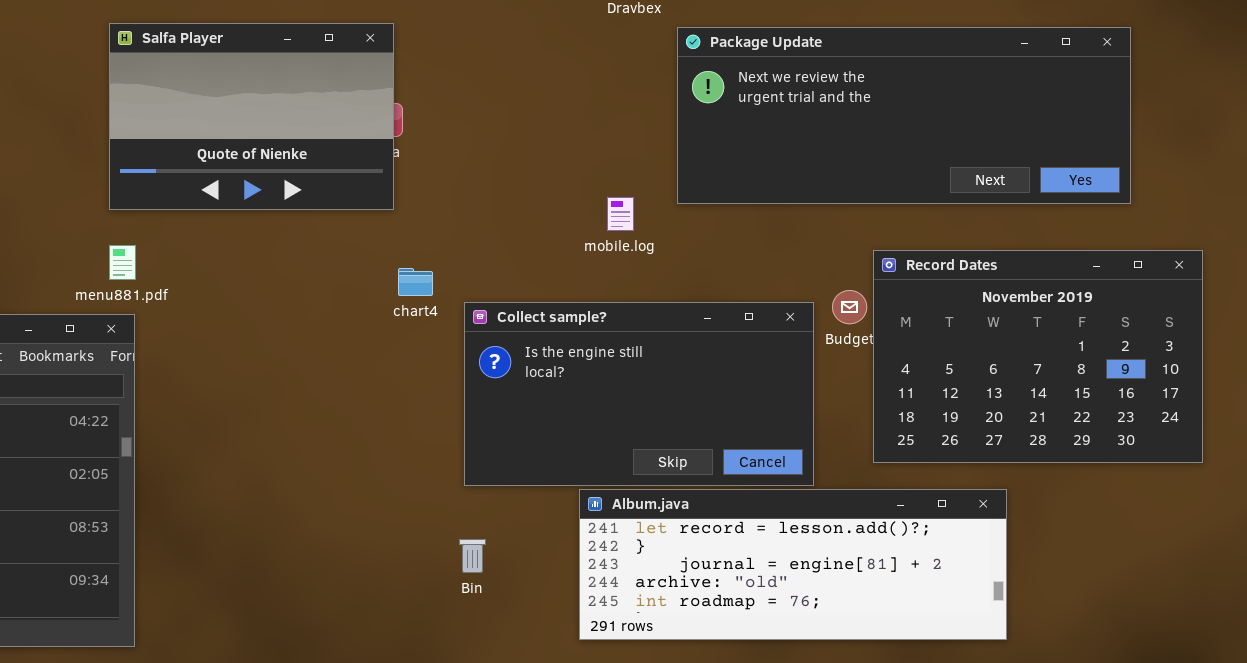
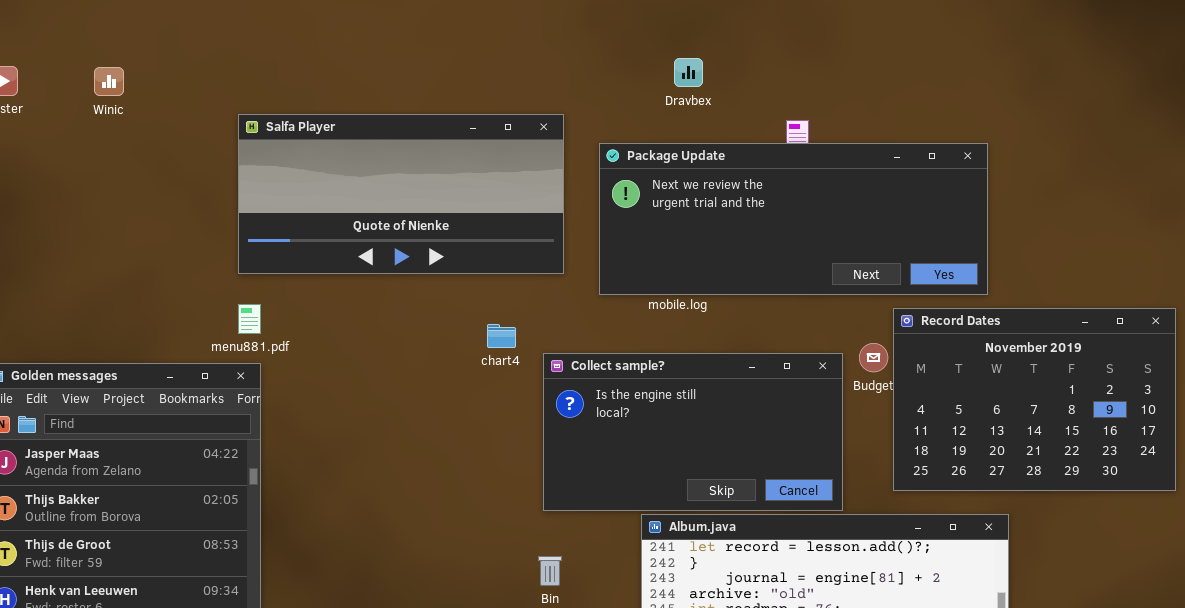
Salfa Player: [109,23,394,210] -> [238,114,564,274], resized
Package Update: [677,27,1131,204] -> [599,143,988,295], moved

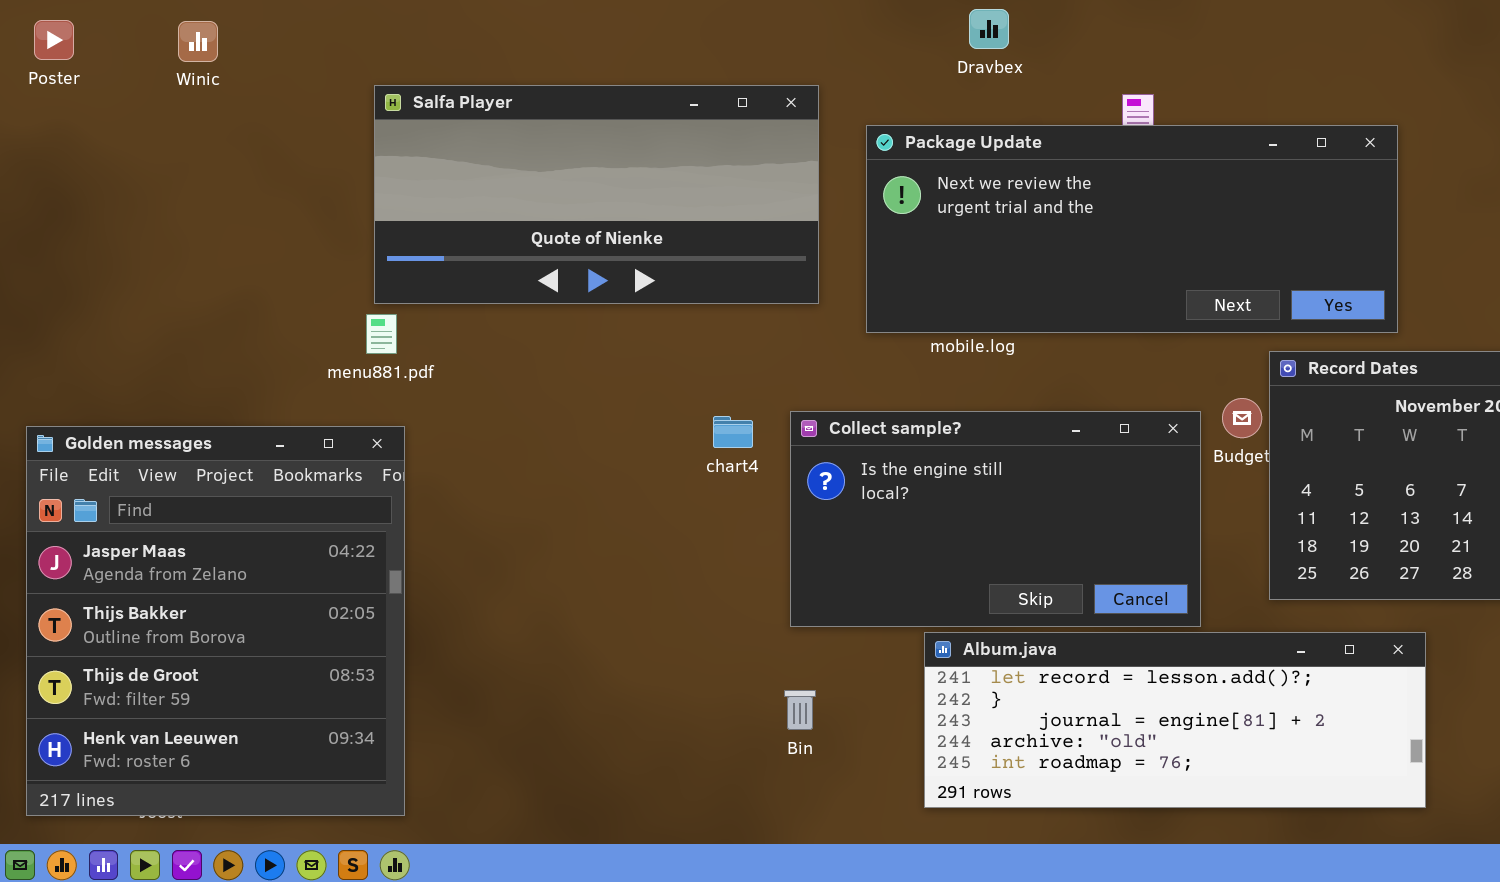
menu881.pdf: [238,304,261,334] -> [366,314,397,354], moved
chart4: [487,324,516,348] -> [713,416,753,448], moved

